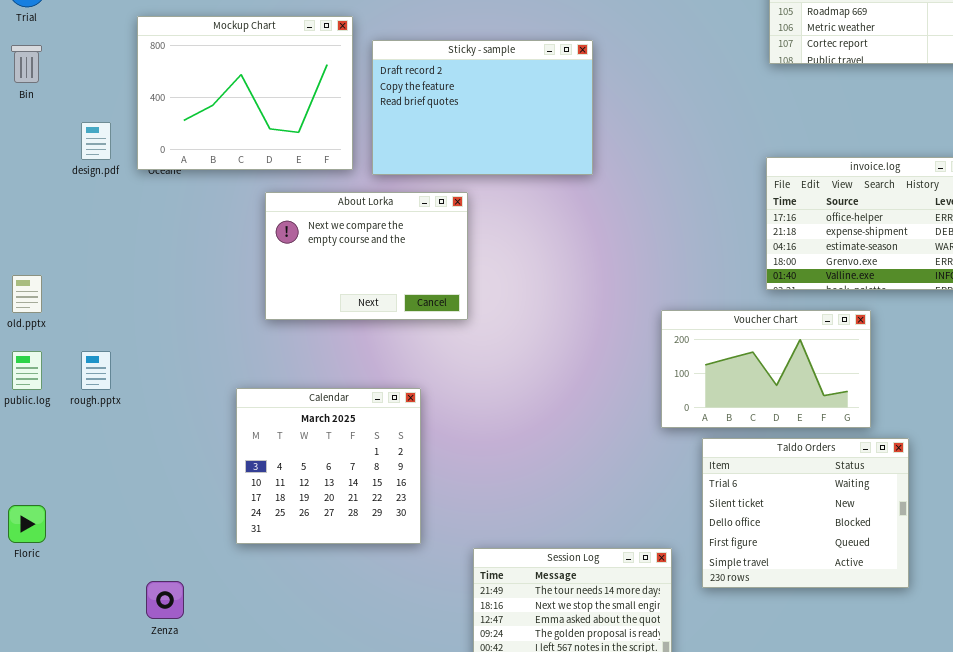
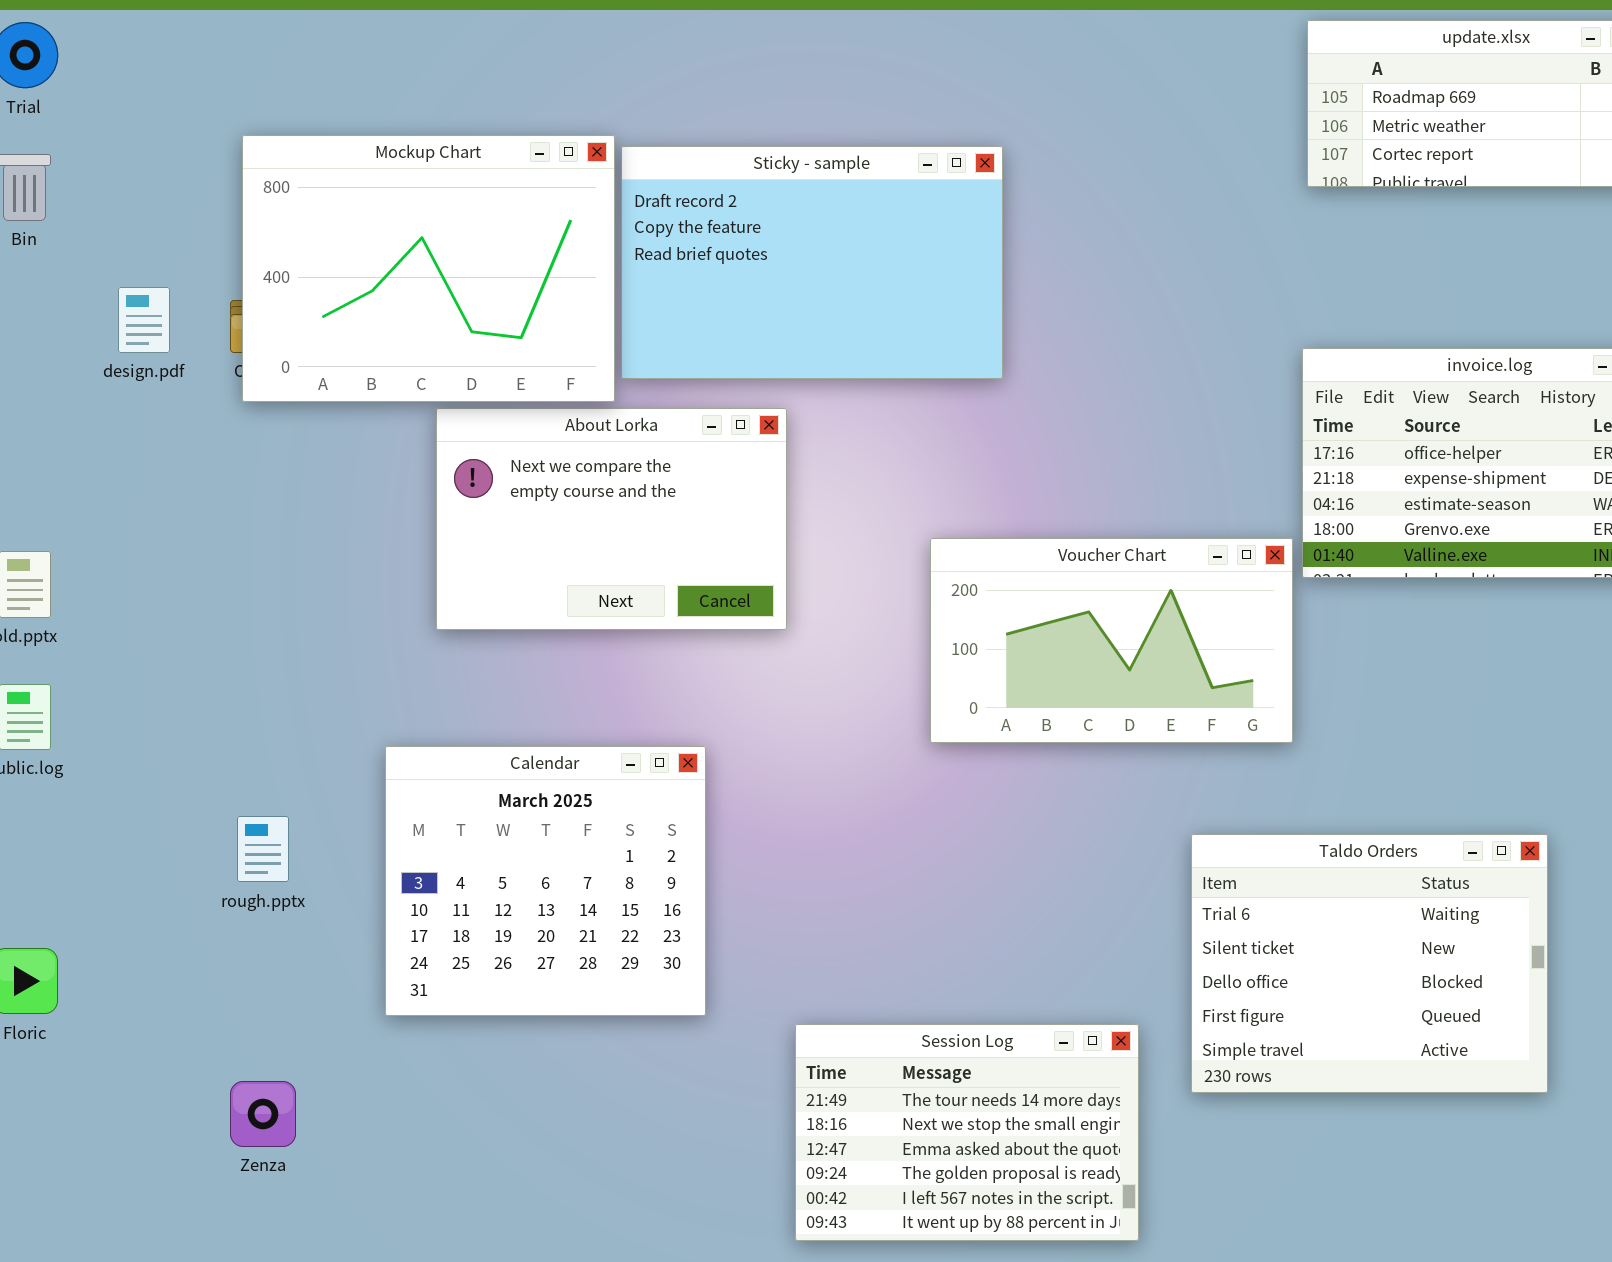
Mockup Chart: [137,16,353,170] -> [242,135,615,402], moved
Voucher Chart: [661,310,871,428] -> [930,538,1293,743], moved
rough.pptx: [81,351,111,390] -> [237,816,289,882], moved

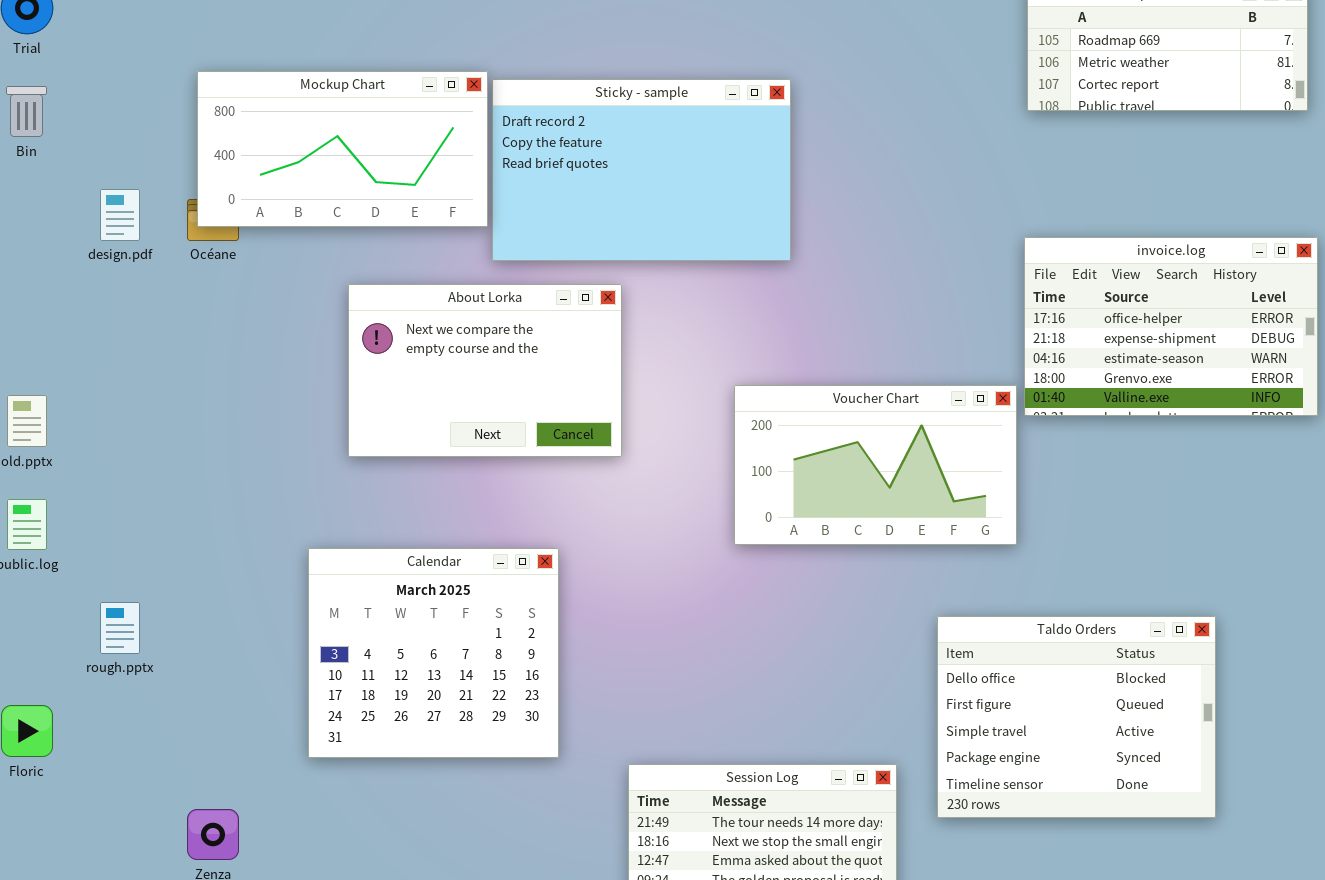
Mockup Chart: [242,135,615,402] -> [197,71,488,227], resized
rough.pptx: [237,816,289,882] -> [100,602,140,654], moved
Taldo Orders: [1191,834,1548,1093] -> [937,616,1216,818], scrolled down 2 rows

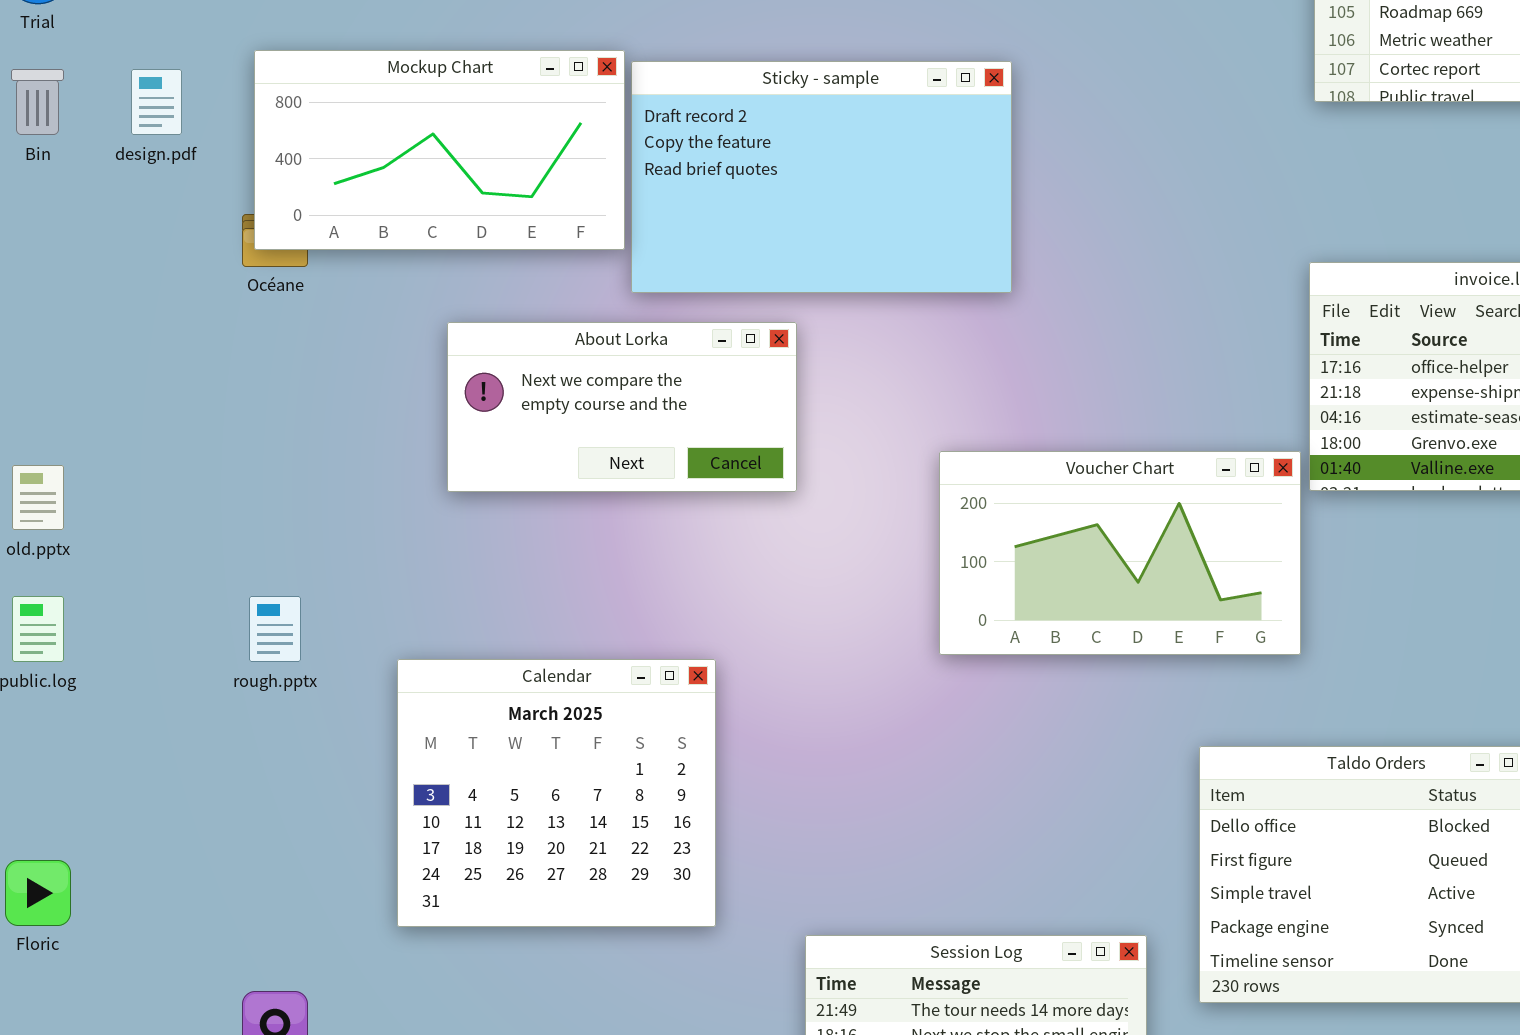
design.pdf: [100,189,140,241] -> [131,69,182,135], moved
About Lorka: [348,284,622,457] -> [447,322,797,492], resized
rough.pptx: [100,602,140,654] -> [249,596,301,662], moved

